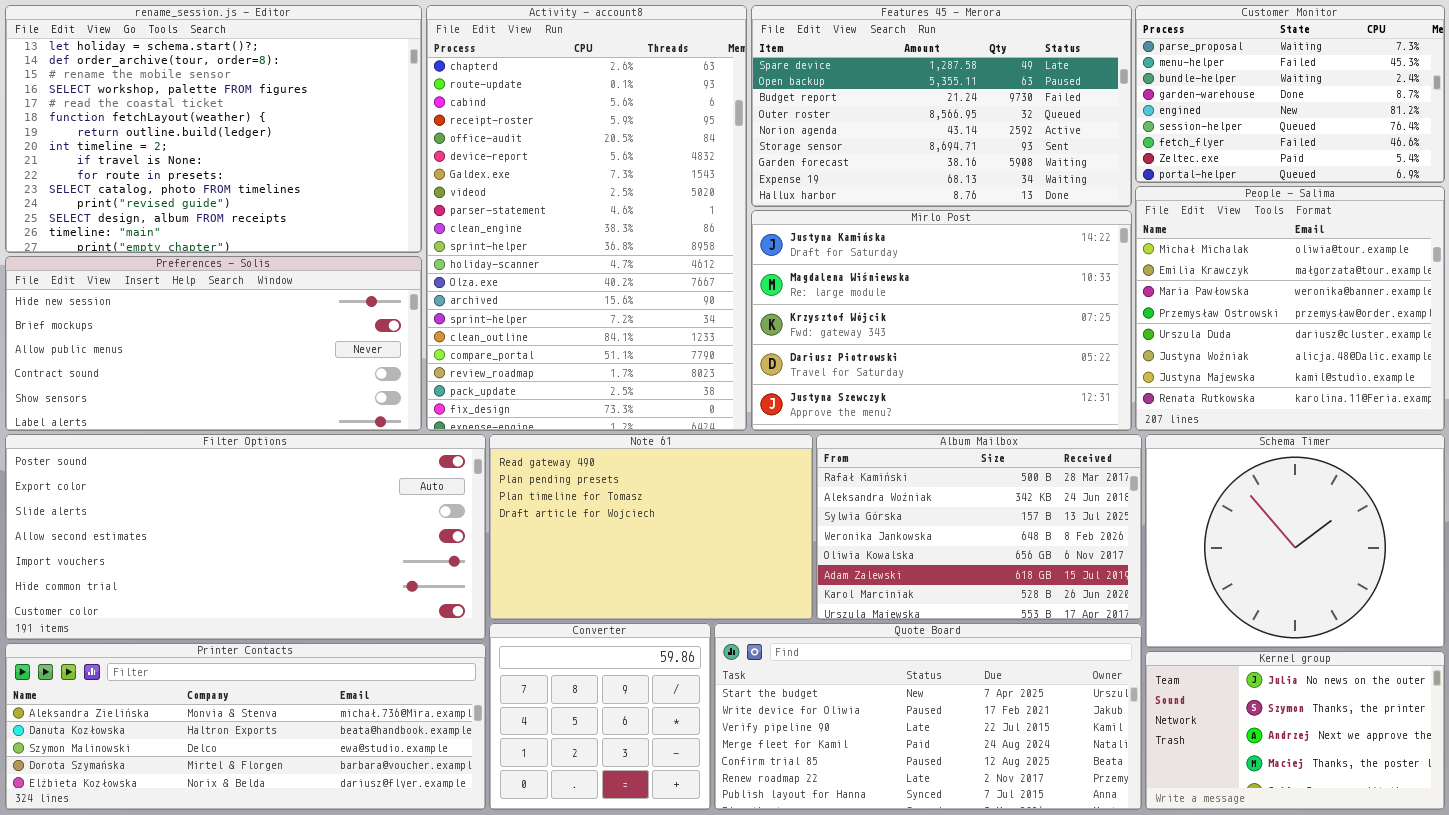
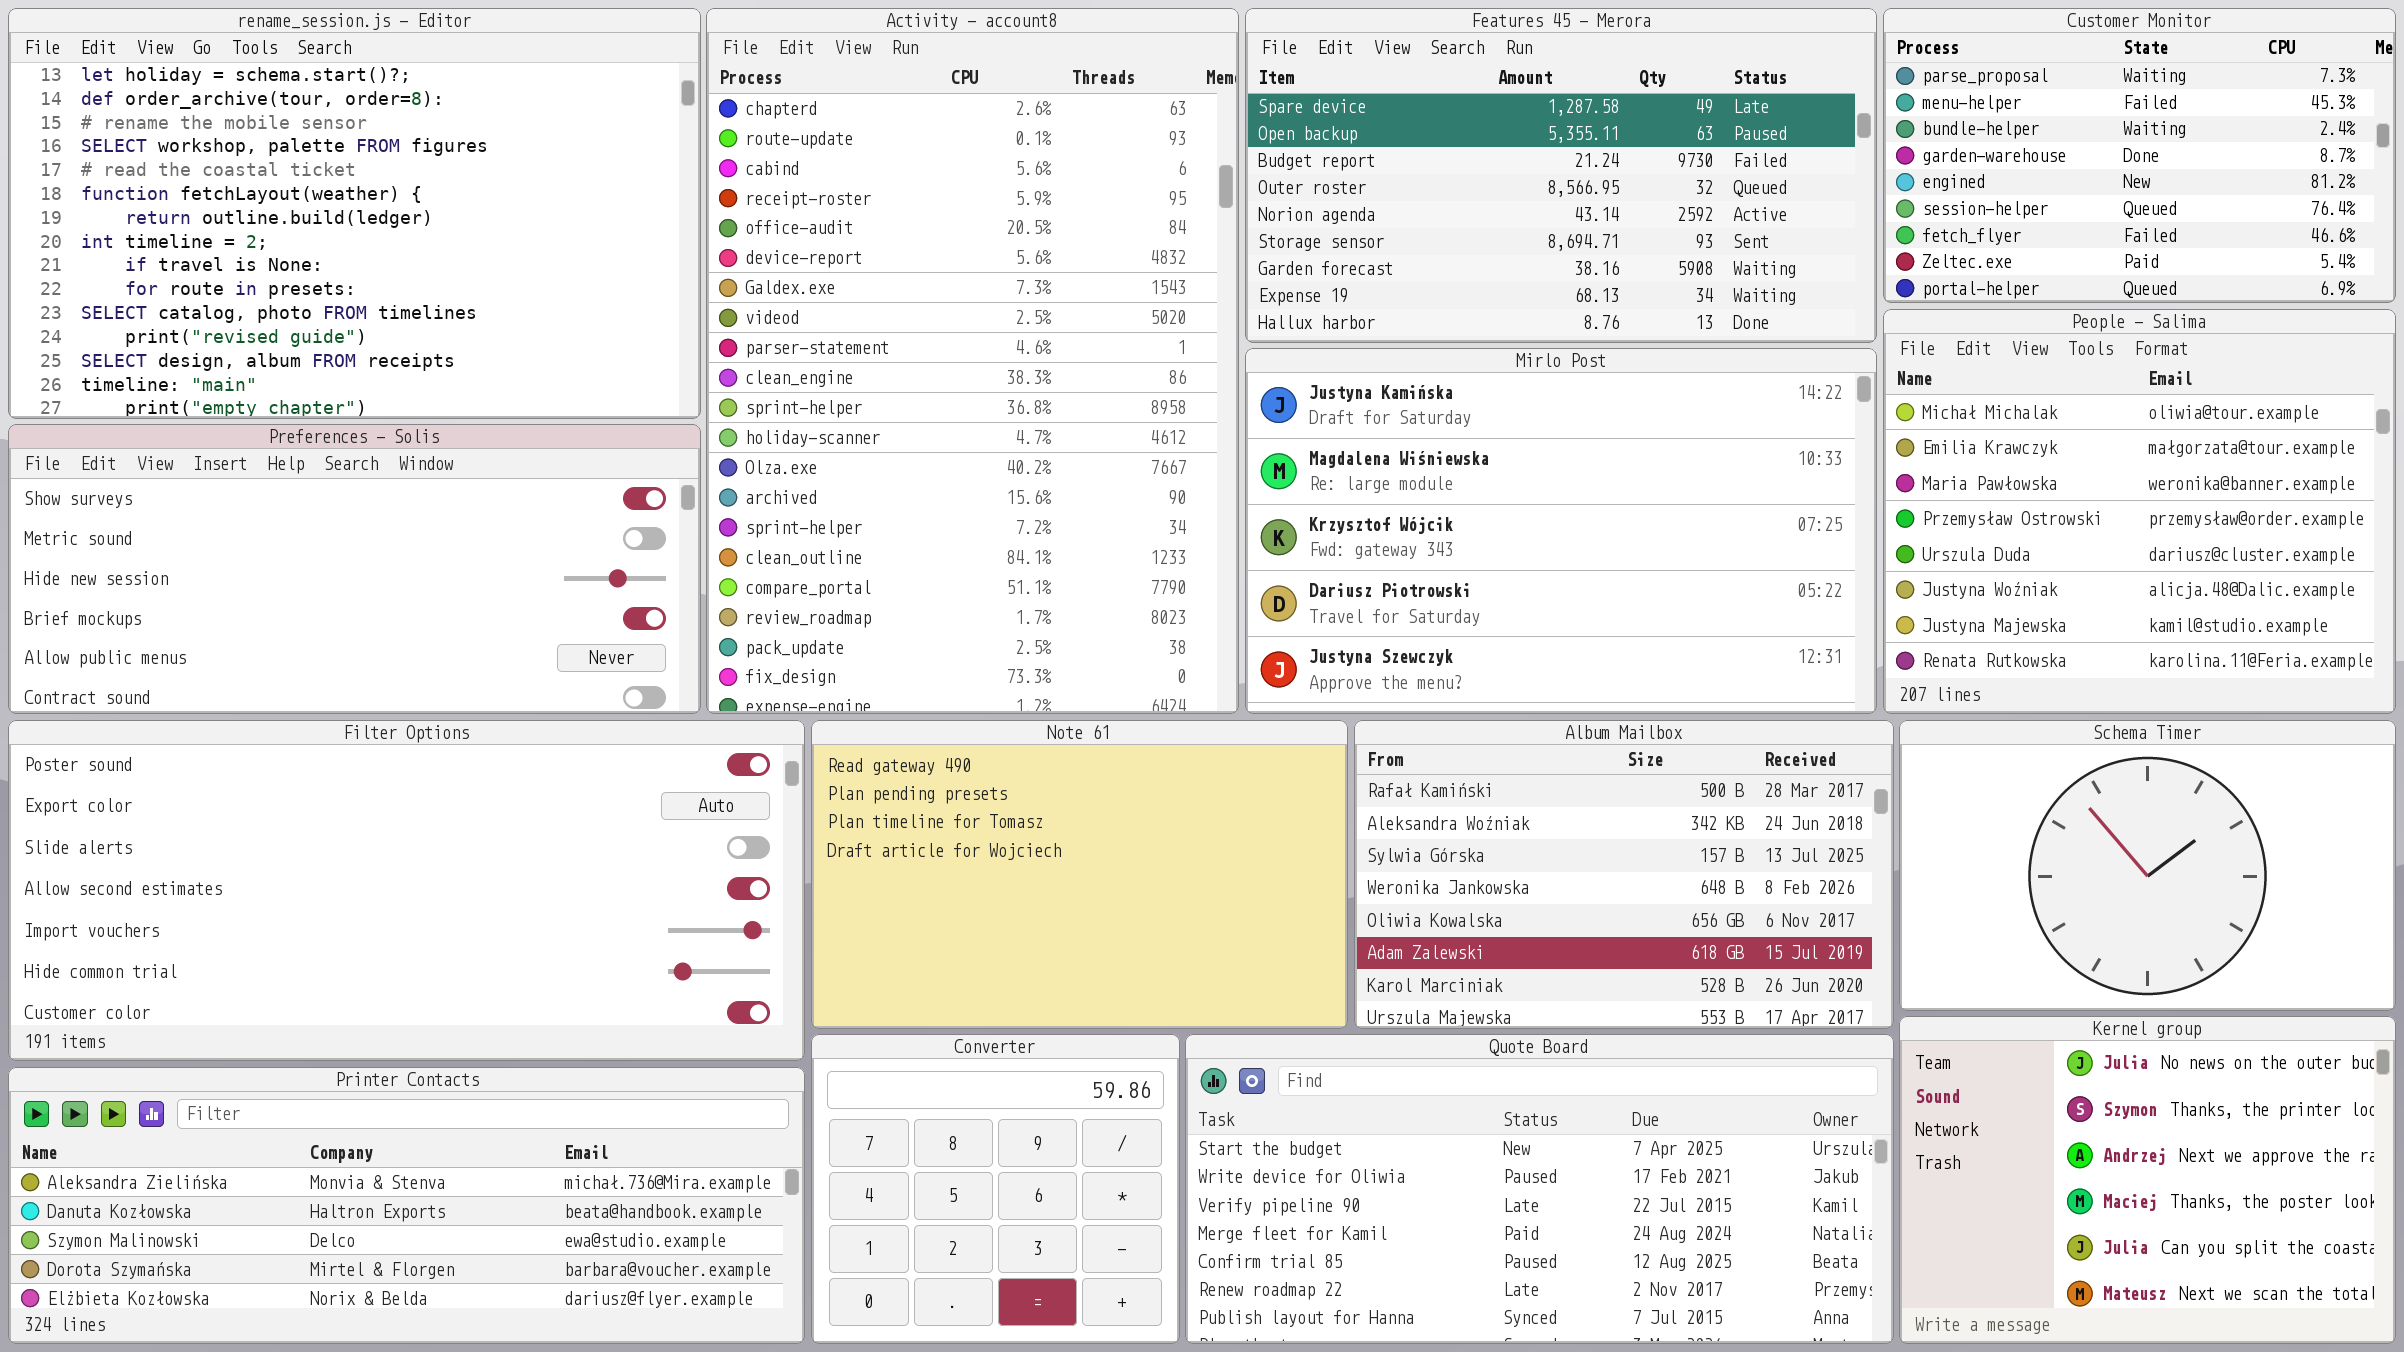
Preferences - Solis: [5,256,422,431] -> [8,424,701,714], scrolled up 2 rows
Schema Timer: [1145,434,1445,648] -> [1899,720,2396,1011], resized
Kernel group: [1145,651,1445,810] -> [1899,1016,2396,1344], resized

